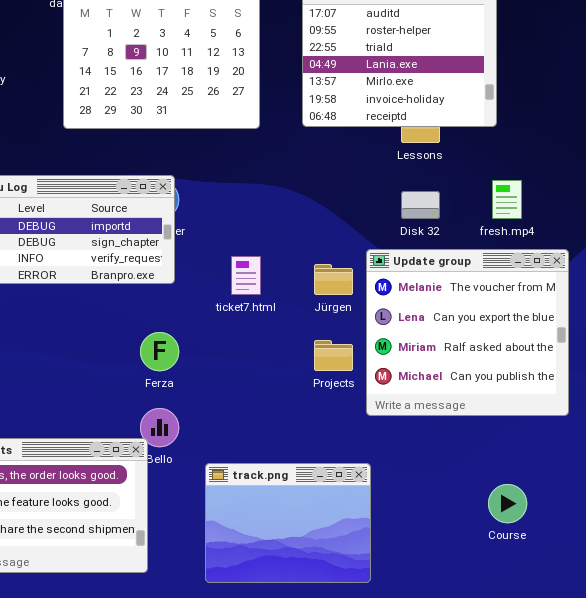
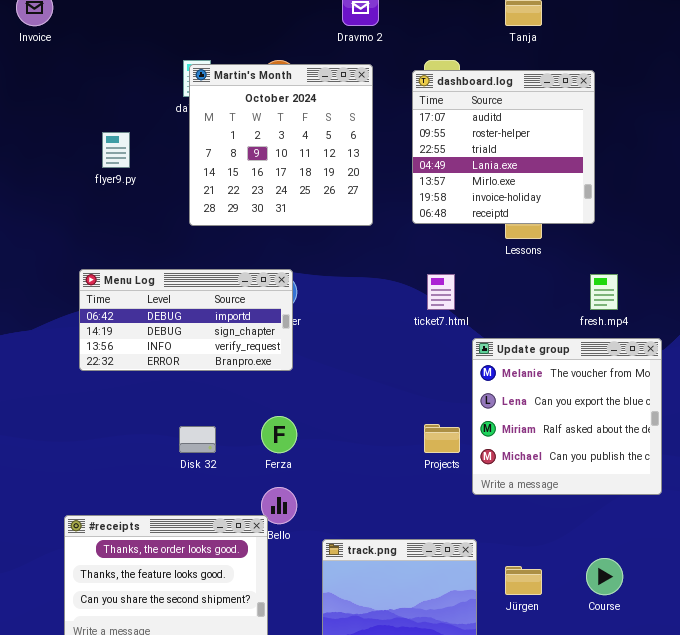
Disk 32: [401,191,440,219] -> [179,426,216,453], moved
ticket7.html: [231,256,261,295] -> [427,274,455,310], moved
Jürgen: [314,264,353,295] -> [505,566,542,595], moved

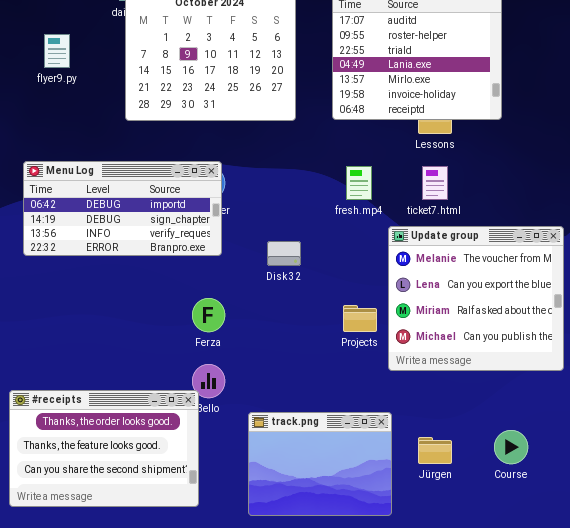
ticket7.html: [427,274,455,310] -> [422,166,448,200], moved
fresh.mp4: [590,274,618,310] -> [346,166,372,200], moved
Disk 32: [179,426,216,453] -> [267,241,301,266], moved

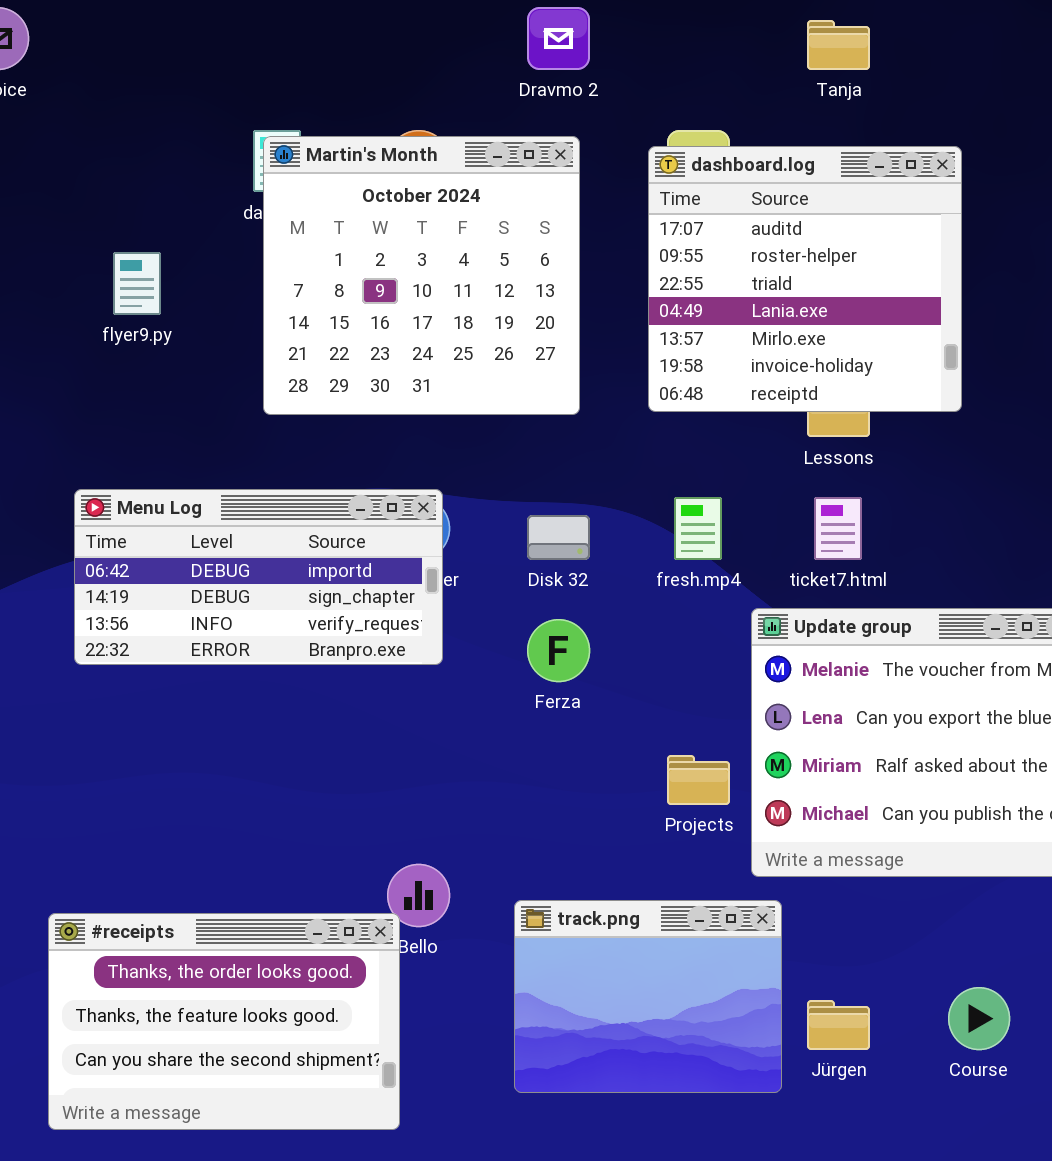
Disk 32: [267,241,301,266] -> [527,515,590,560], moved
Ferza: [192,298,225,332] -> [527,619,590,682], moved
track.png: [248,412,392,516] -> [514,900,782,1093], moved

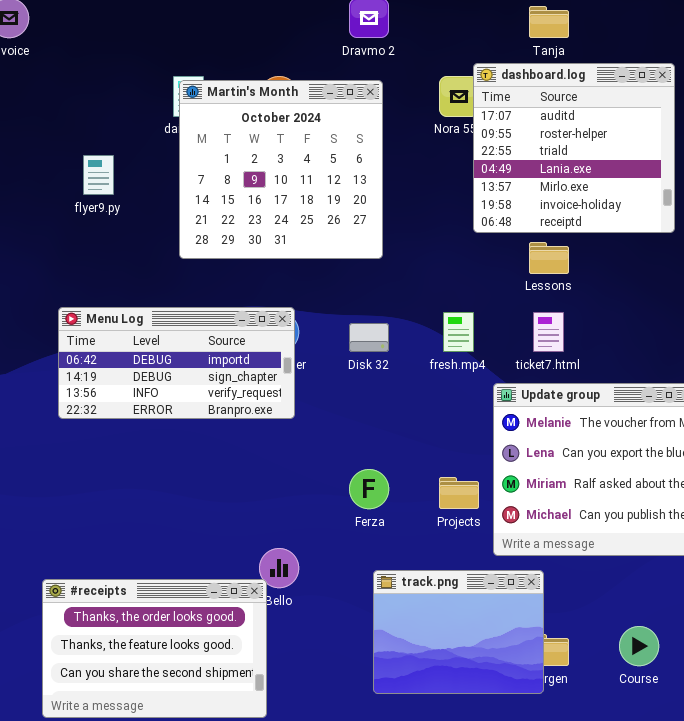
dashboard.log: [648,146,962,412] -> [473,63,675,233], moved
Ferza: [527,619,590,682] -> [349,469,389,509], moved
track.png: [514,900,782,1093] -> [373,570,544,694], moved

